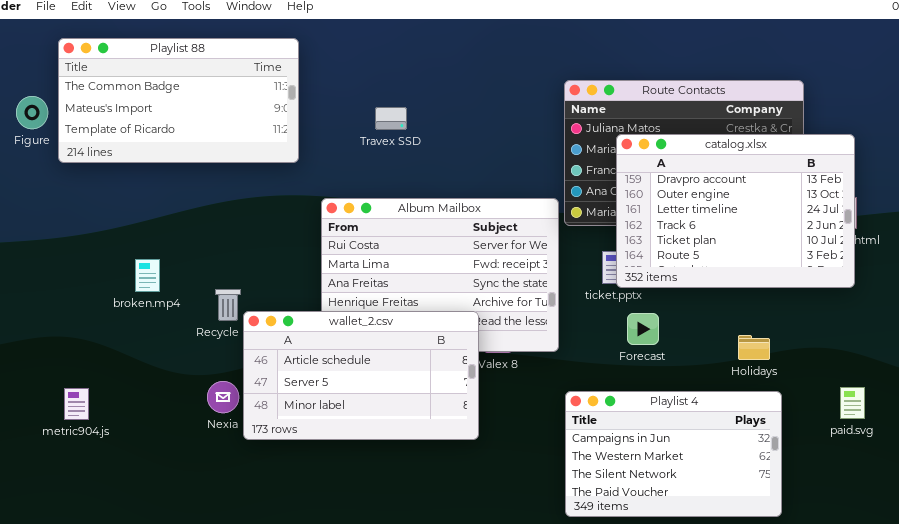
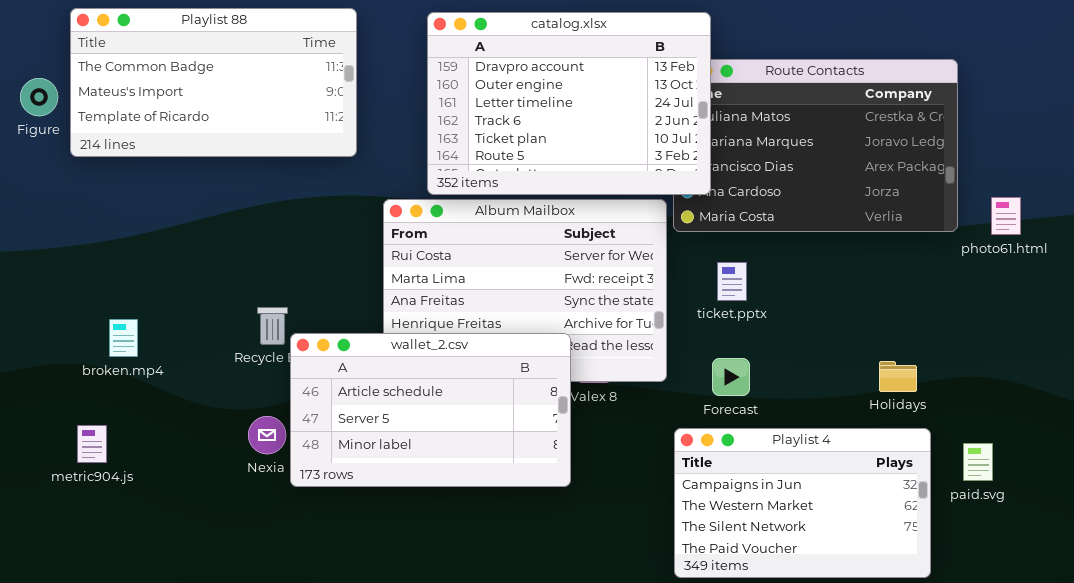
catalog.xlsx: [616,134,855,288] -> [427,12,711,195], moved
broken.mp4: [135,259,160,292] -> [109,319,138,357], moved
Forecast: [627,313,659,345] -> [712,358,750,396], moved
paid.svg: [840,387,865,419] -> [963,443,993,481], moved

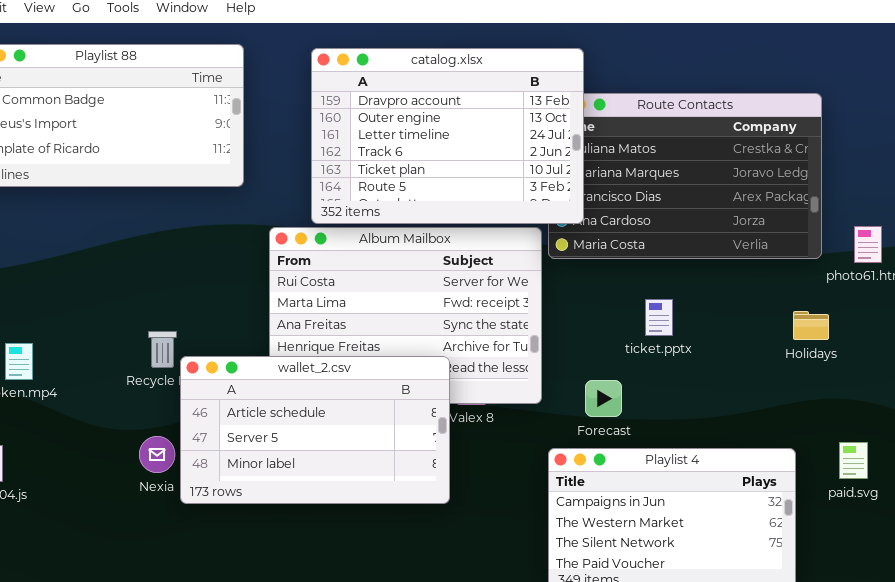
ticket.pptx: [717,262,747,301] -> [645,299,673,336], moved
Holidays: [879,361,917,392] -> [793,311,829,340], moved
paid.svg: [963,443,993,481] -> [839,442,868,479], moved

